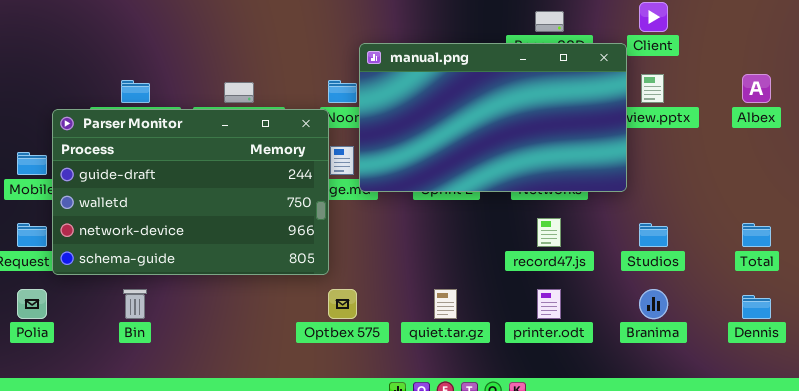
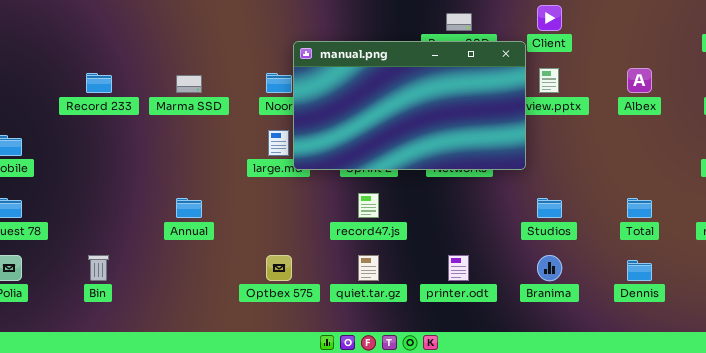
Parser Monitor: [52,109,329,275] -> none, closed
record47.js: [537,218,561,247] -> [358,193,379,218], moved

